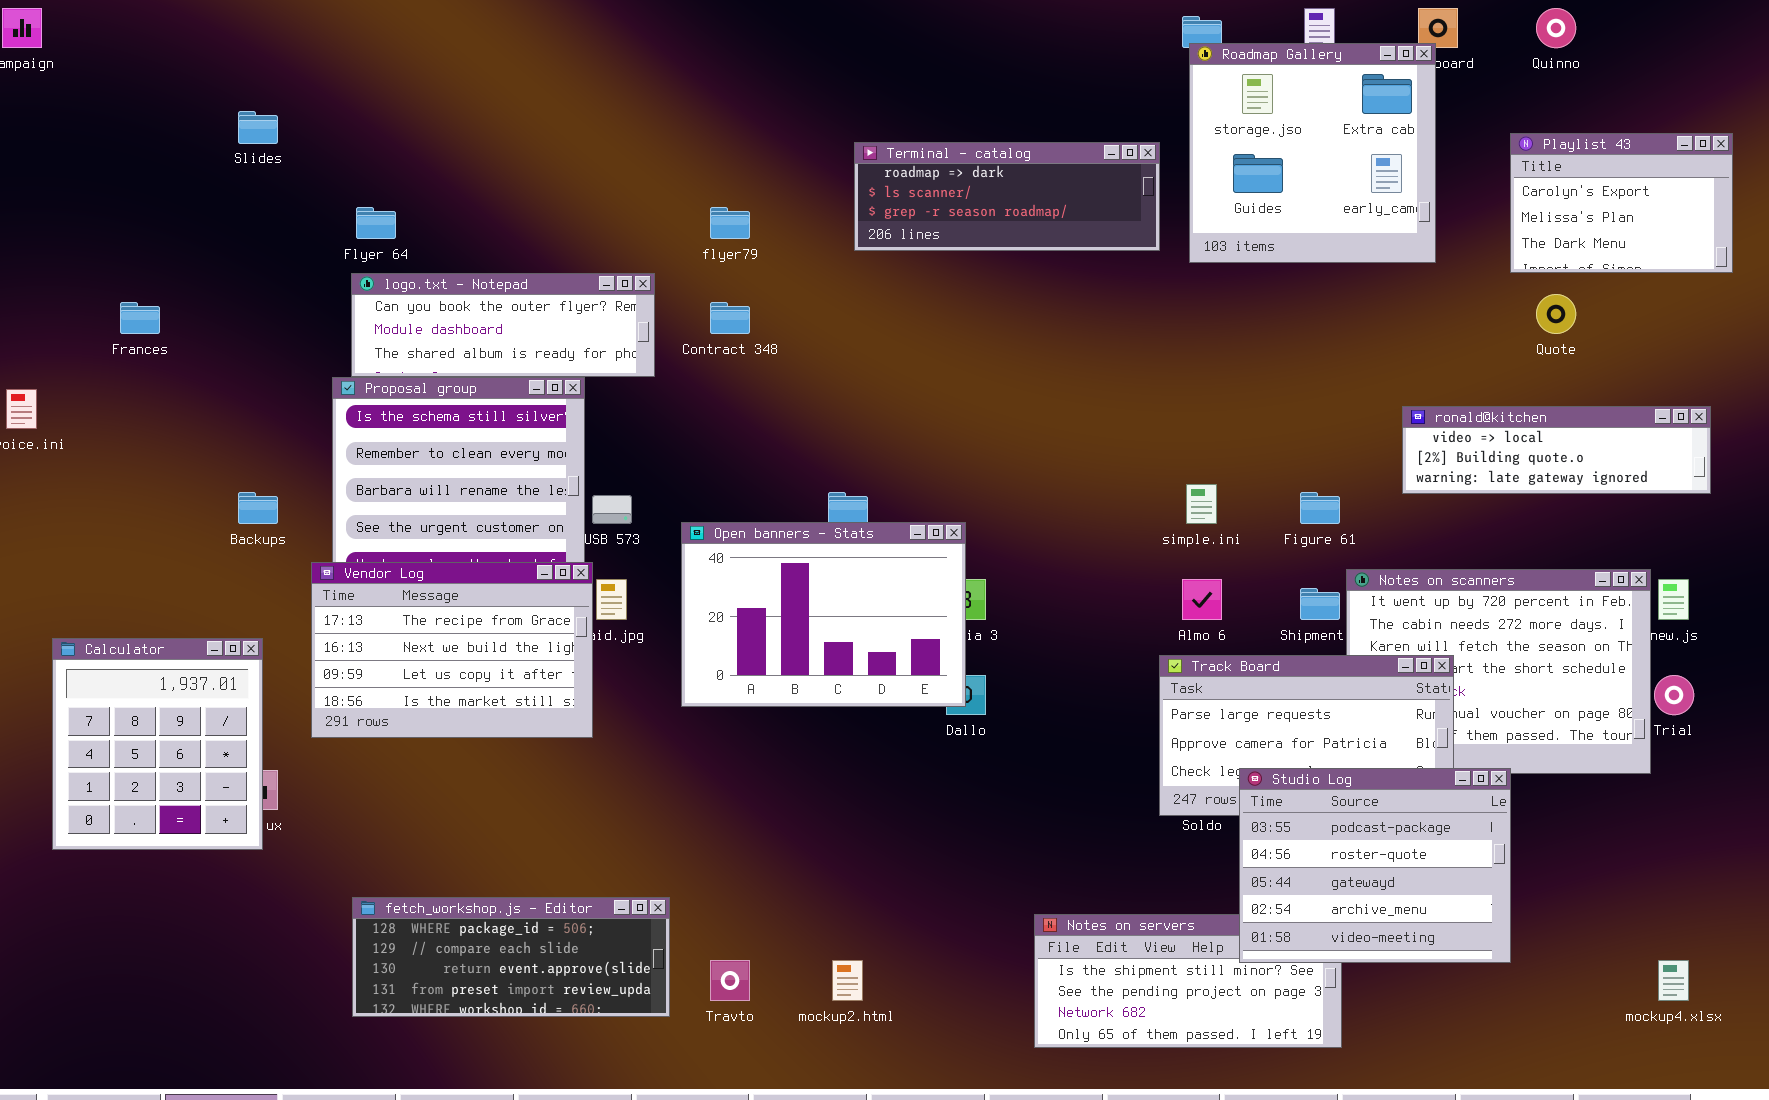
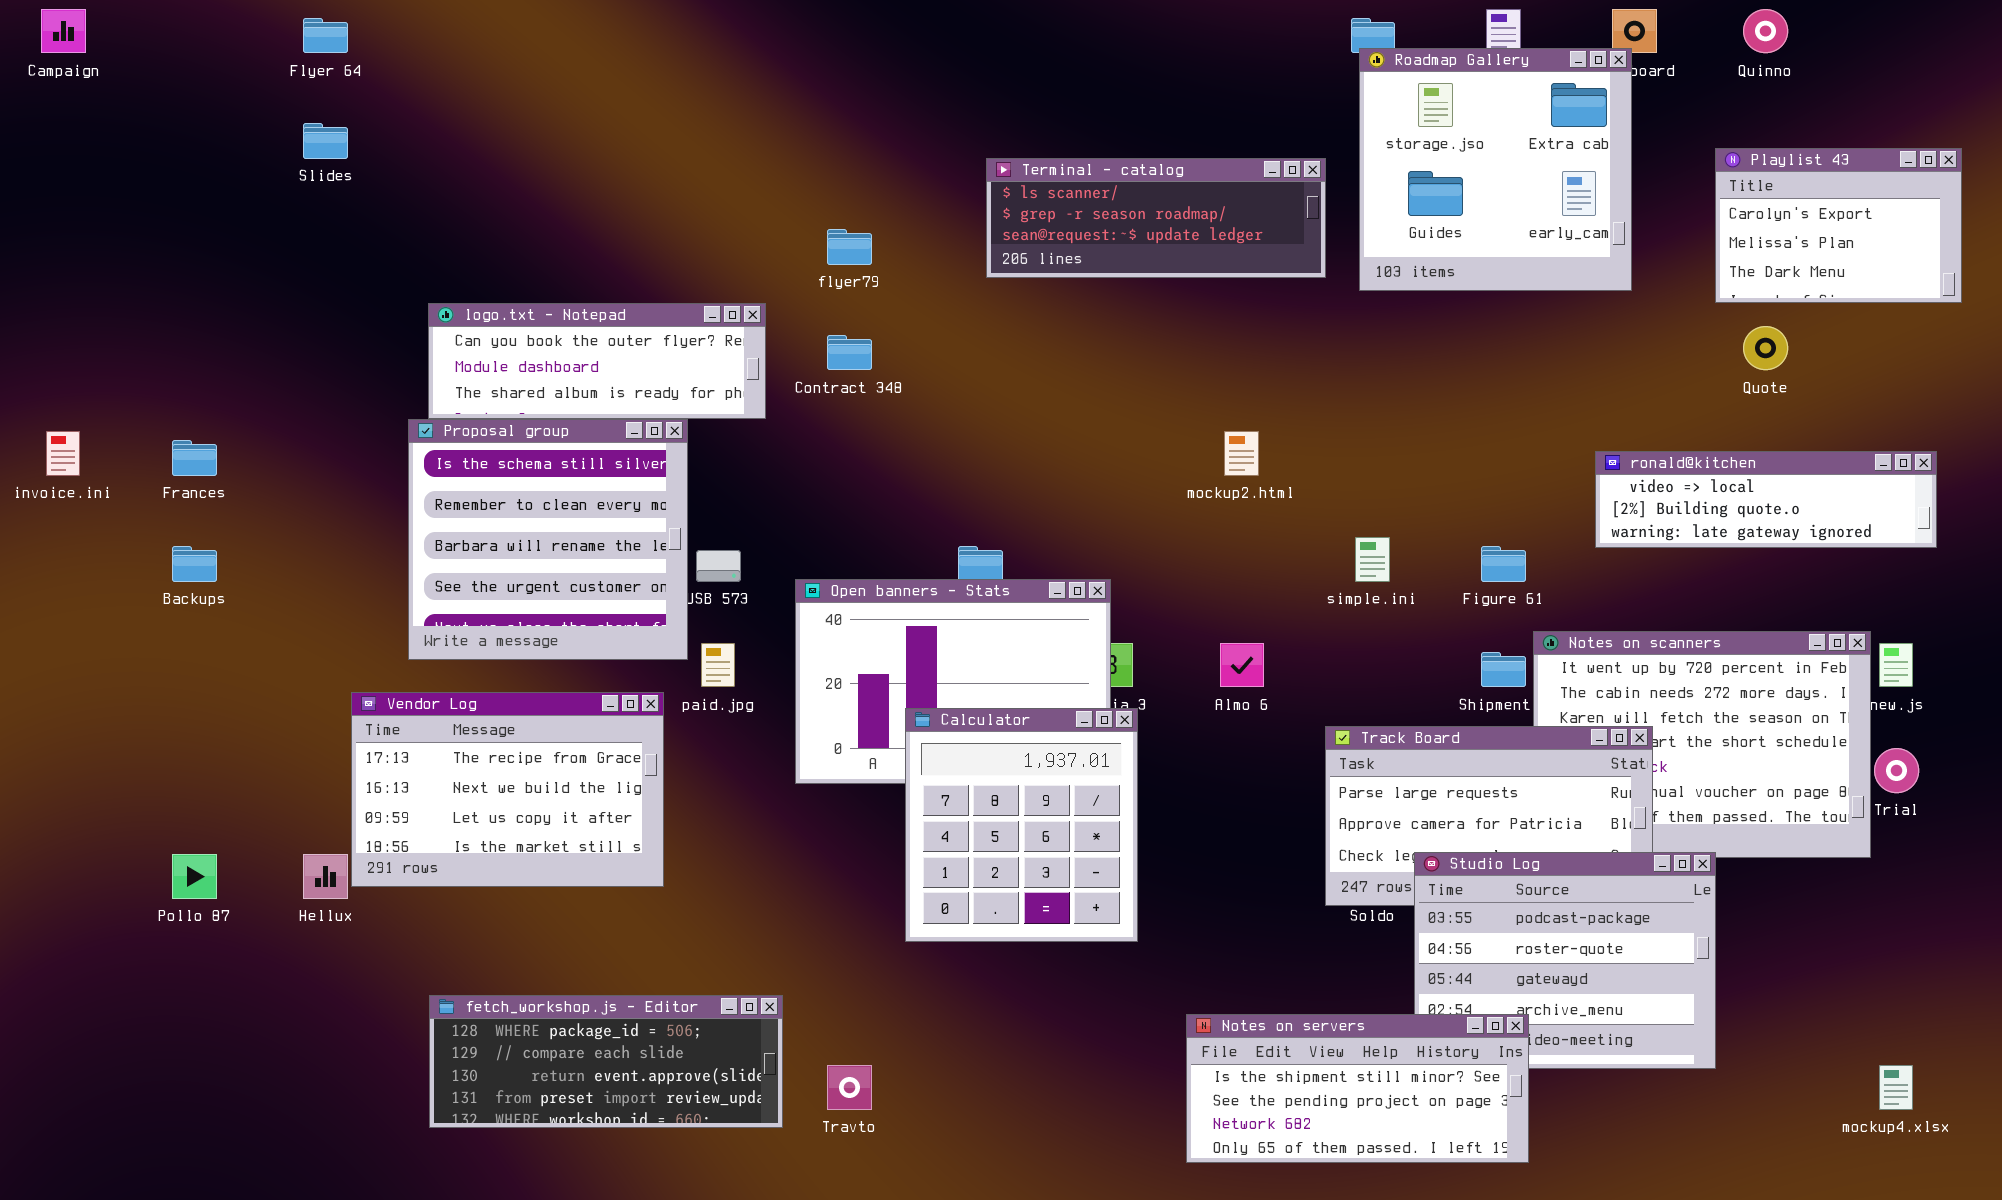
Terminal - catalog: [854,142,1160,251] -> [986,158,1326,278], scrolled down 1 row
Flyer 64: [356,207,396,239] -> [303,18,348,53], moved
Frances: [120,302,160,334] -> [172,440,217,476], moved
Backups: [238,492,278,524] -> [172,546,217,582], moved
Vendor Log: [311,562,593,738] -> [351,692,664,887], moved
Almo 6: [1182,579,1222,620] -> [1220,643,1264,687], moved
Calculator: [52,638,263,850] -> [905,708,1138,942], moved
Notes on servers: [1034,914,1342,1048] -> [1186,1014,1529,1163], raised
mockup2.html: [832,960,863,1001] -> [1224,431,1259,476], moved

